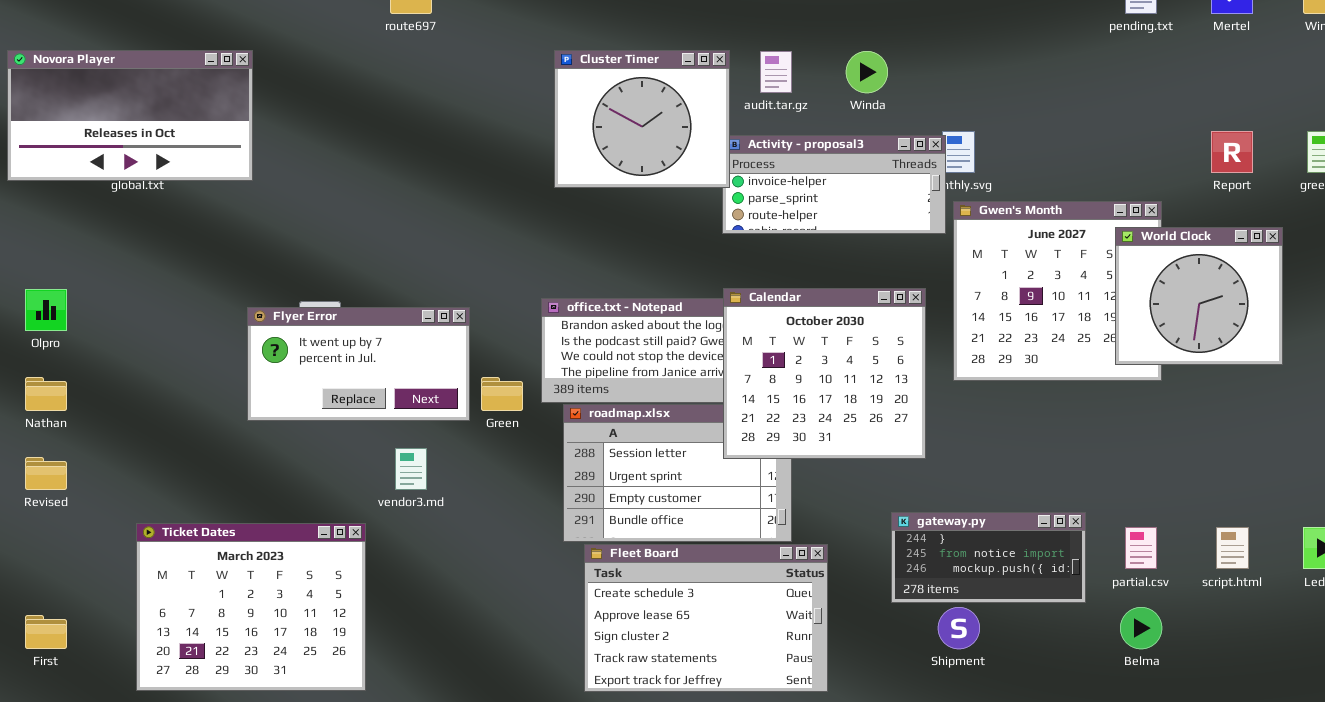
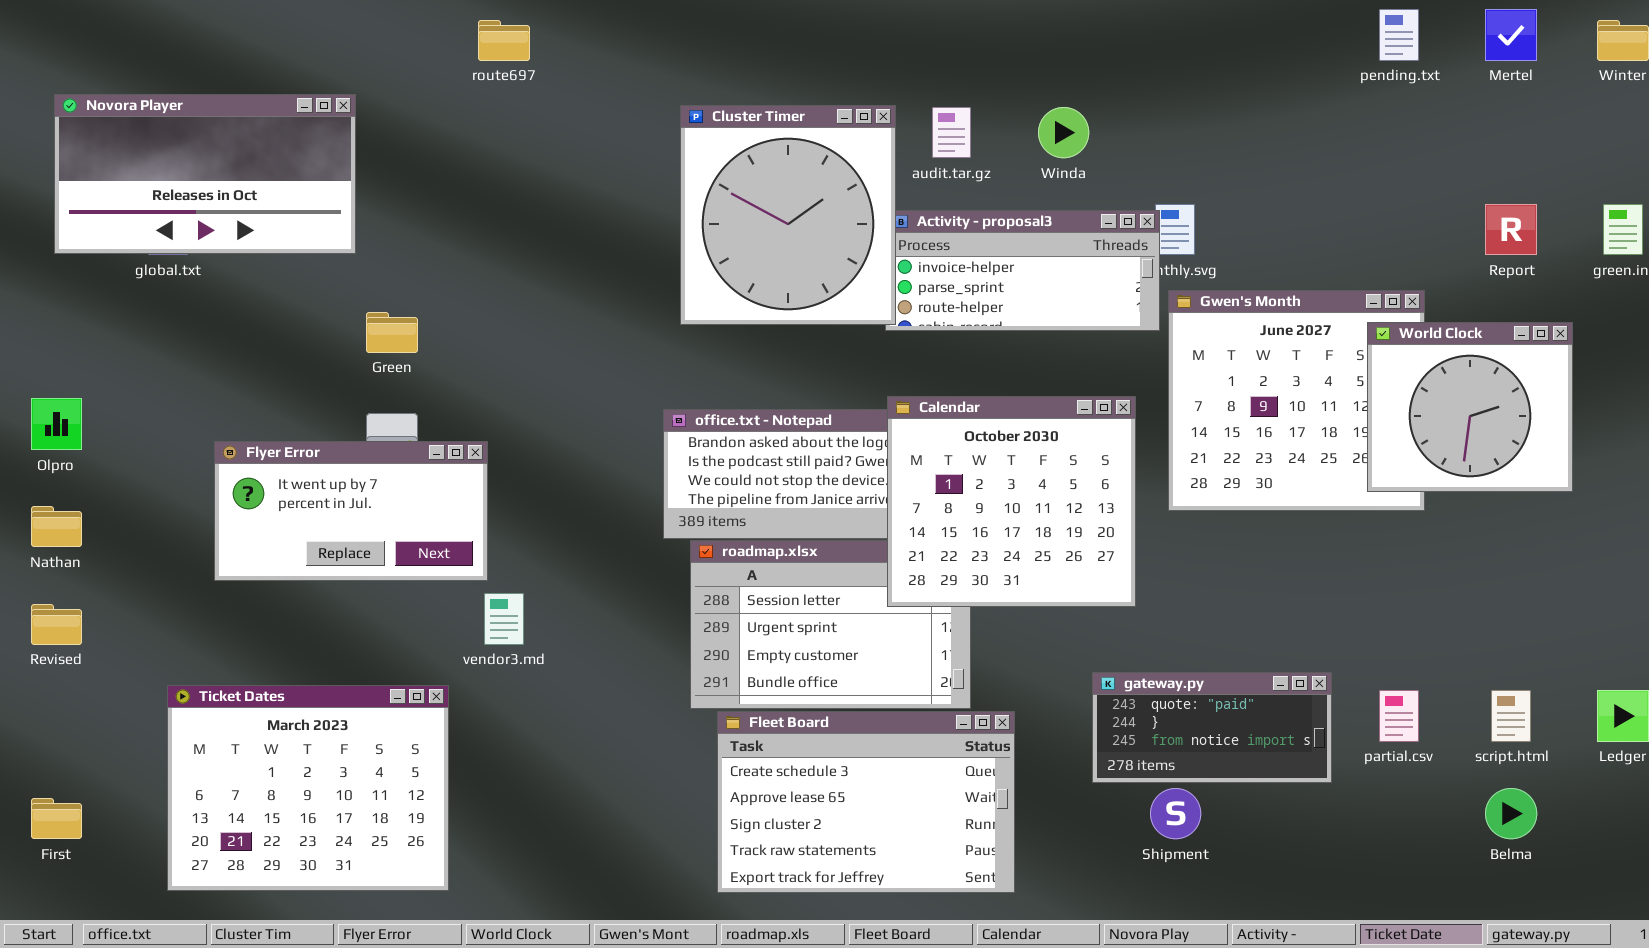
Novora Player: [7,50,253,181] -> [54,94,356,254], moved
Cluster Timer: [554,50,730,188] -> [680,105,896,325], resized
Flyer Error: [247,307,470,421] -> [214,441,488,581], moved
Green: [481,377,523,411] -> [366,312,418,353], moved
gateway.py: [891,512,1086,603] -> [1092,672,1332,783], scrolled up 1 row
Belma: [1120,607,1162,649] -> [1485,788,1537,839], moved

